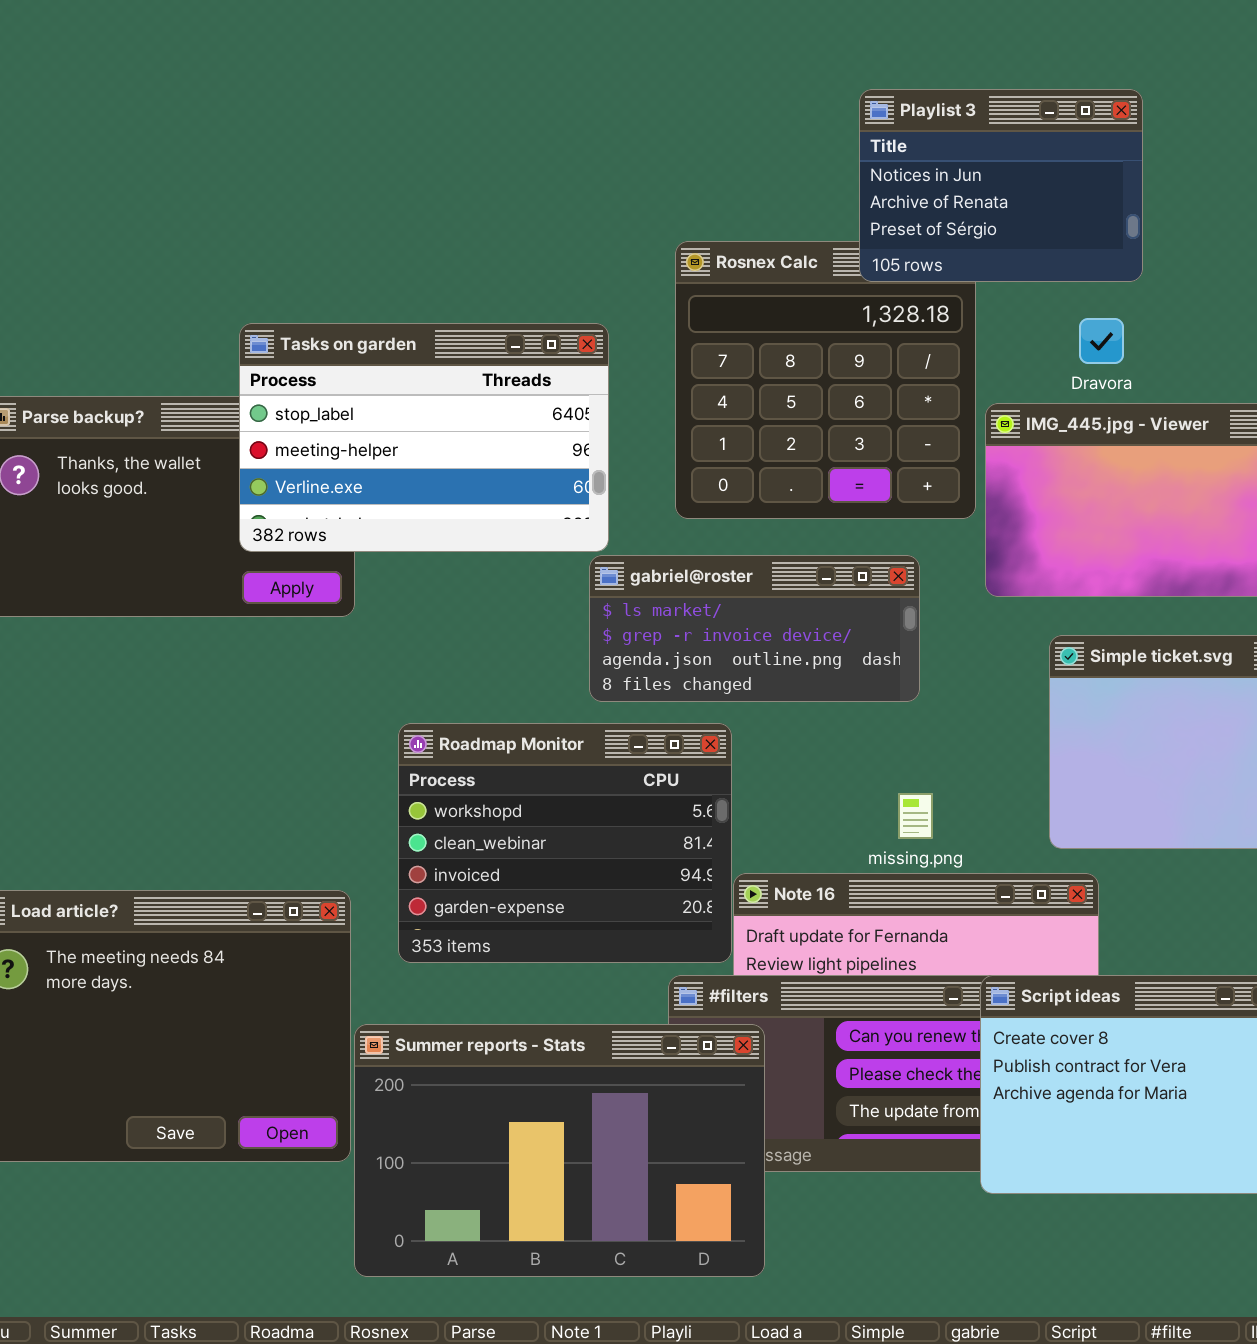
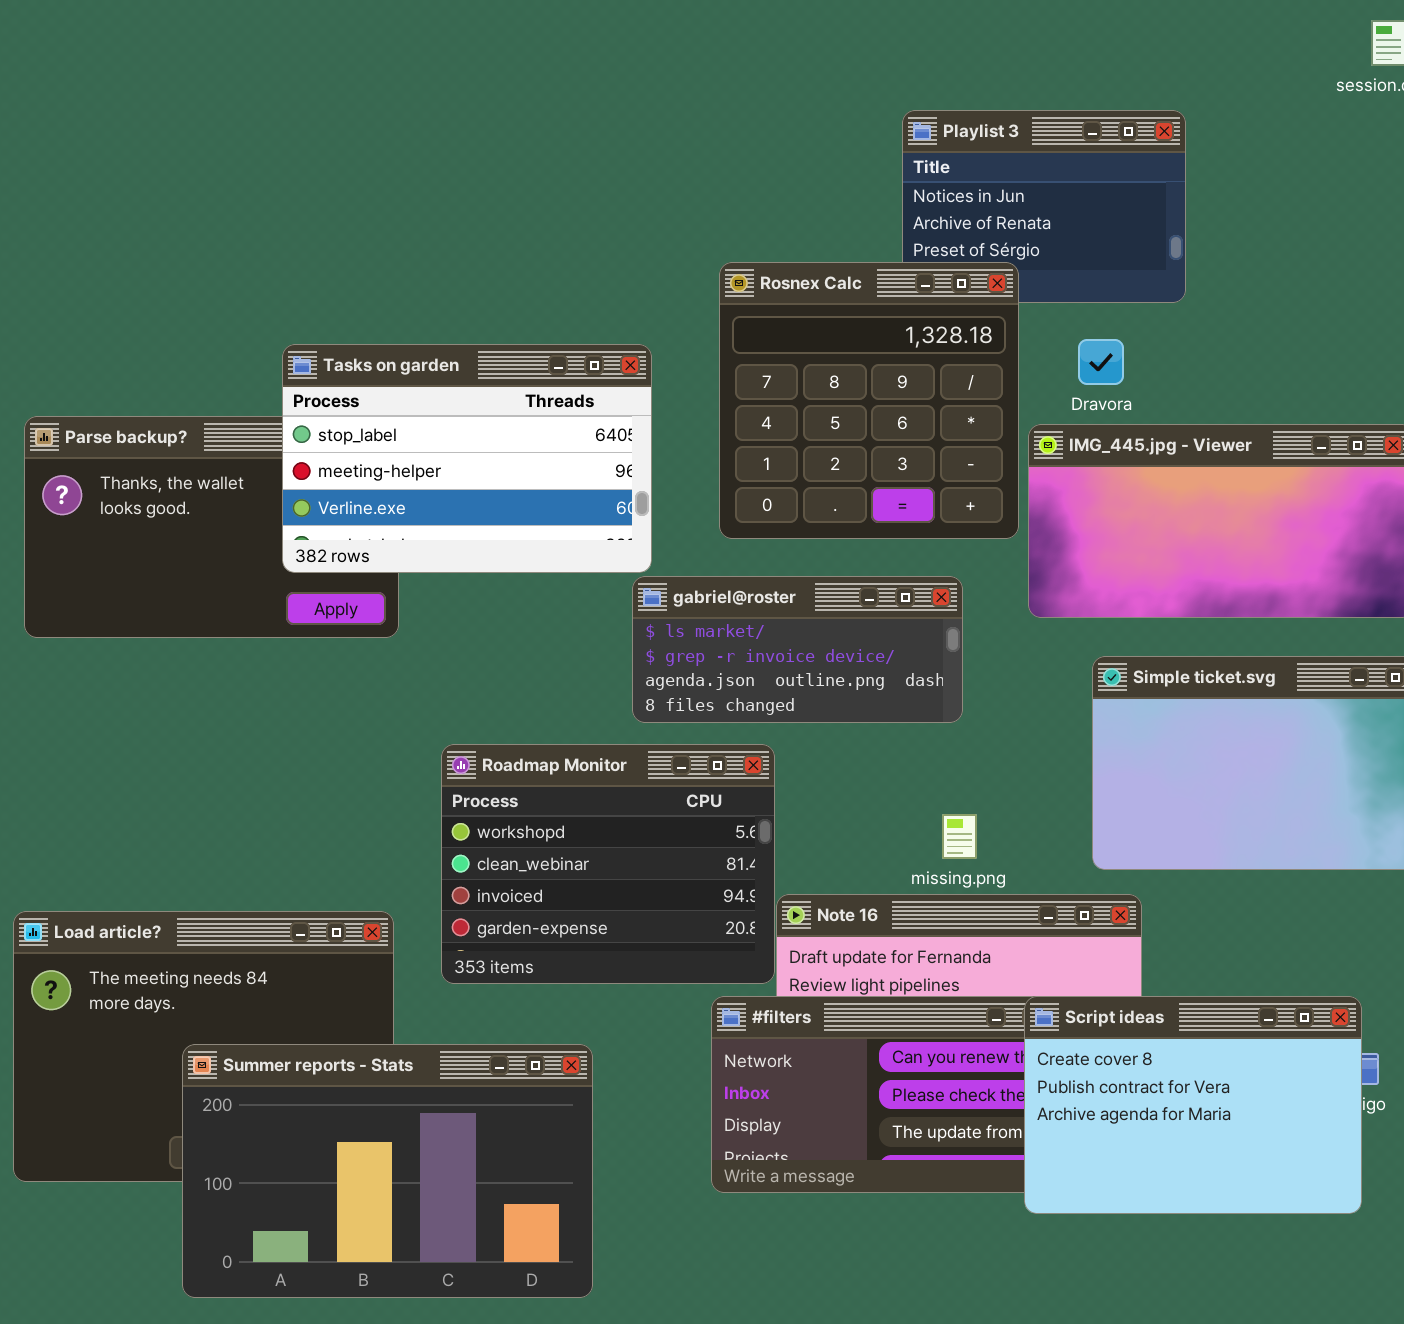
Rosnex Calc: [675,241,976,519] -> [719,262,1019,539], raised
Dravora: [1079,318,1124,364] -> [1078,339,1124,385], moved
Summer reports - Stats: [354,1024,765,1277] -> [182,1044,593,1298], moved

